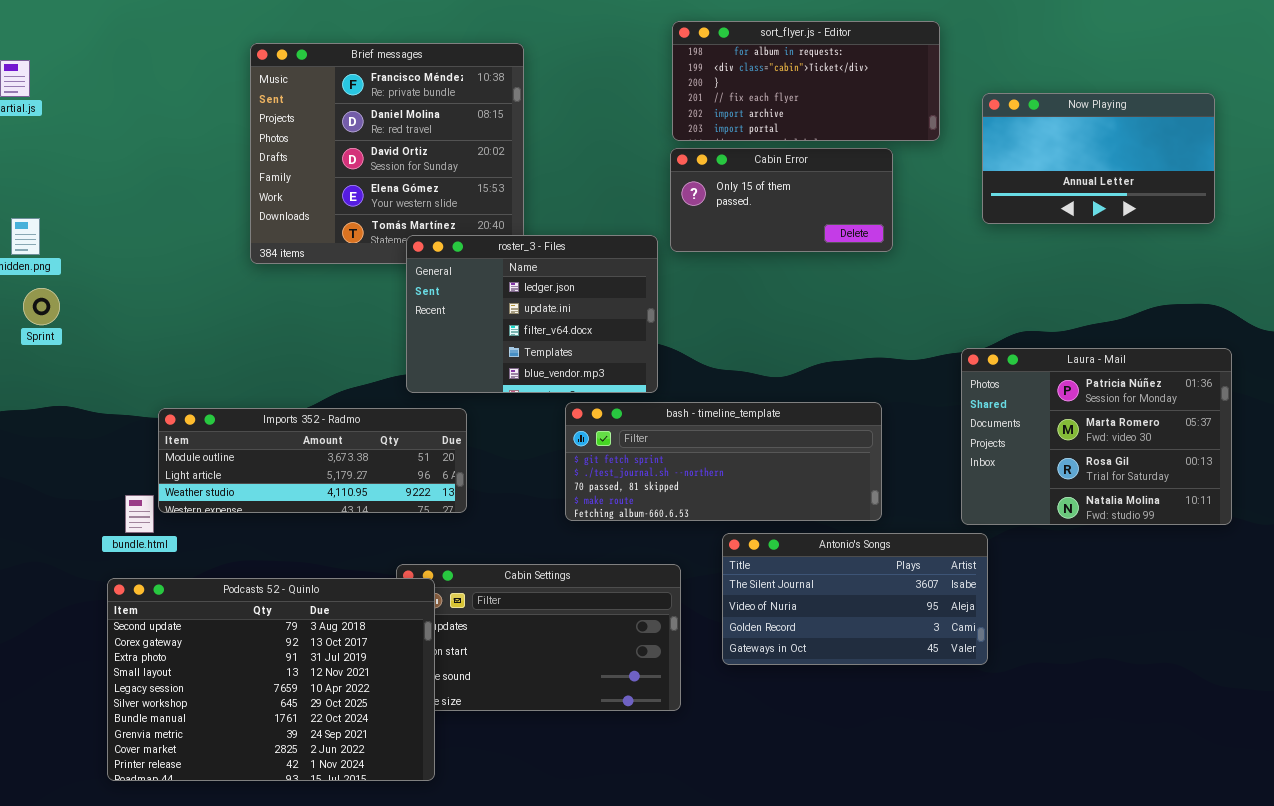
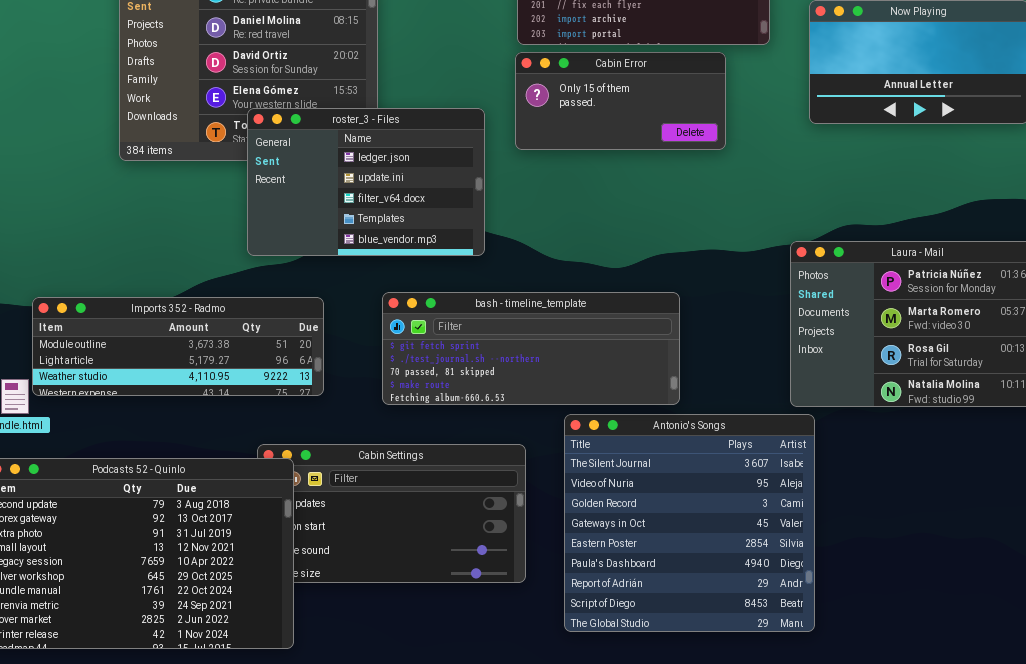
roster_3 - Files: [406,235,658,393] -> [247,108,485,256], moved
bash - timeline_template: [565,402,882,521] -> [382,292,680,405], moved
Antonio's Songs: [722,533,988,665] -> [564,414,815,632], resized

